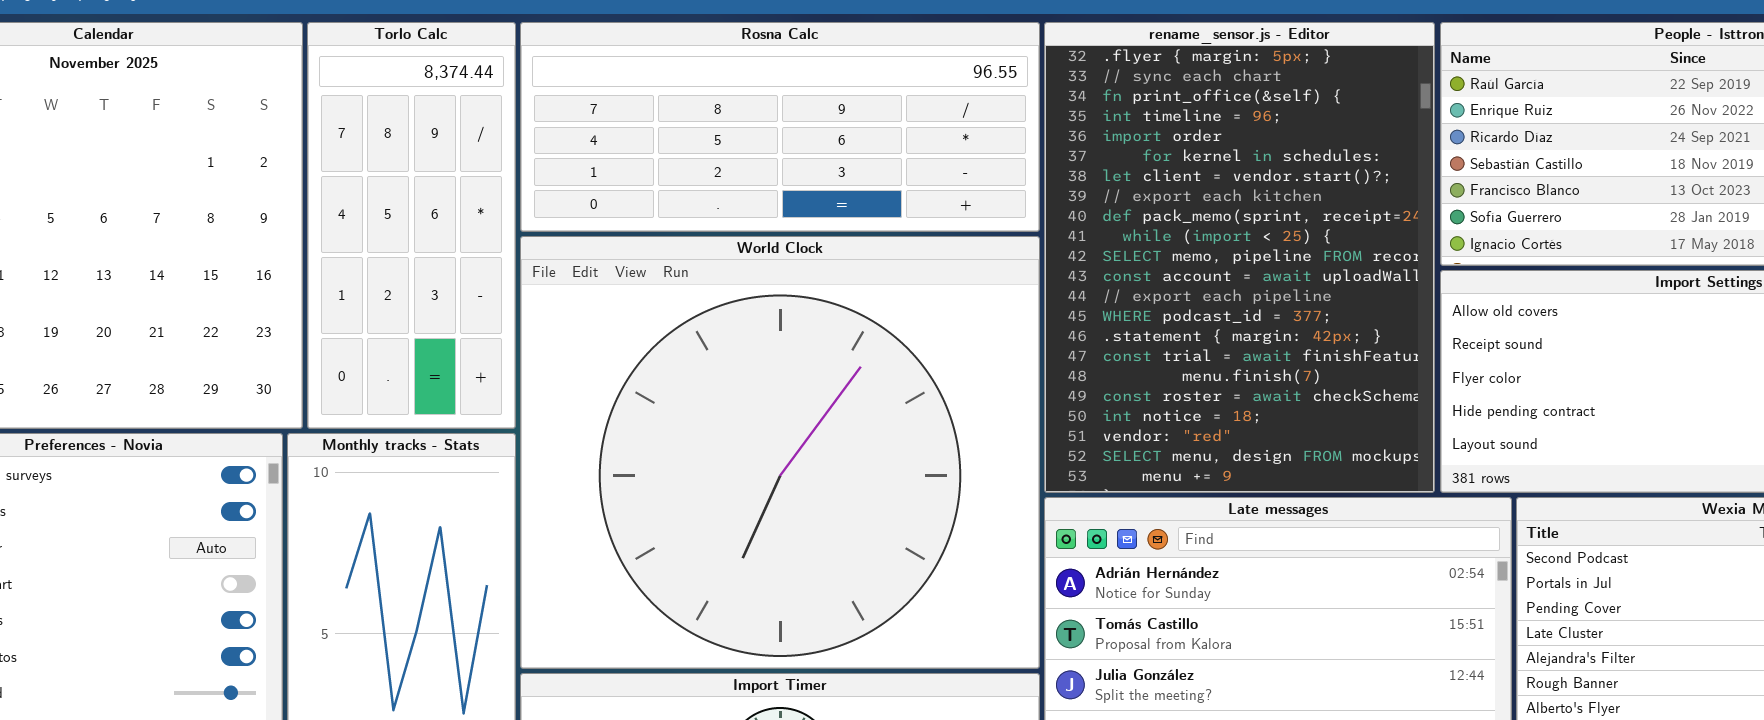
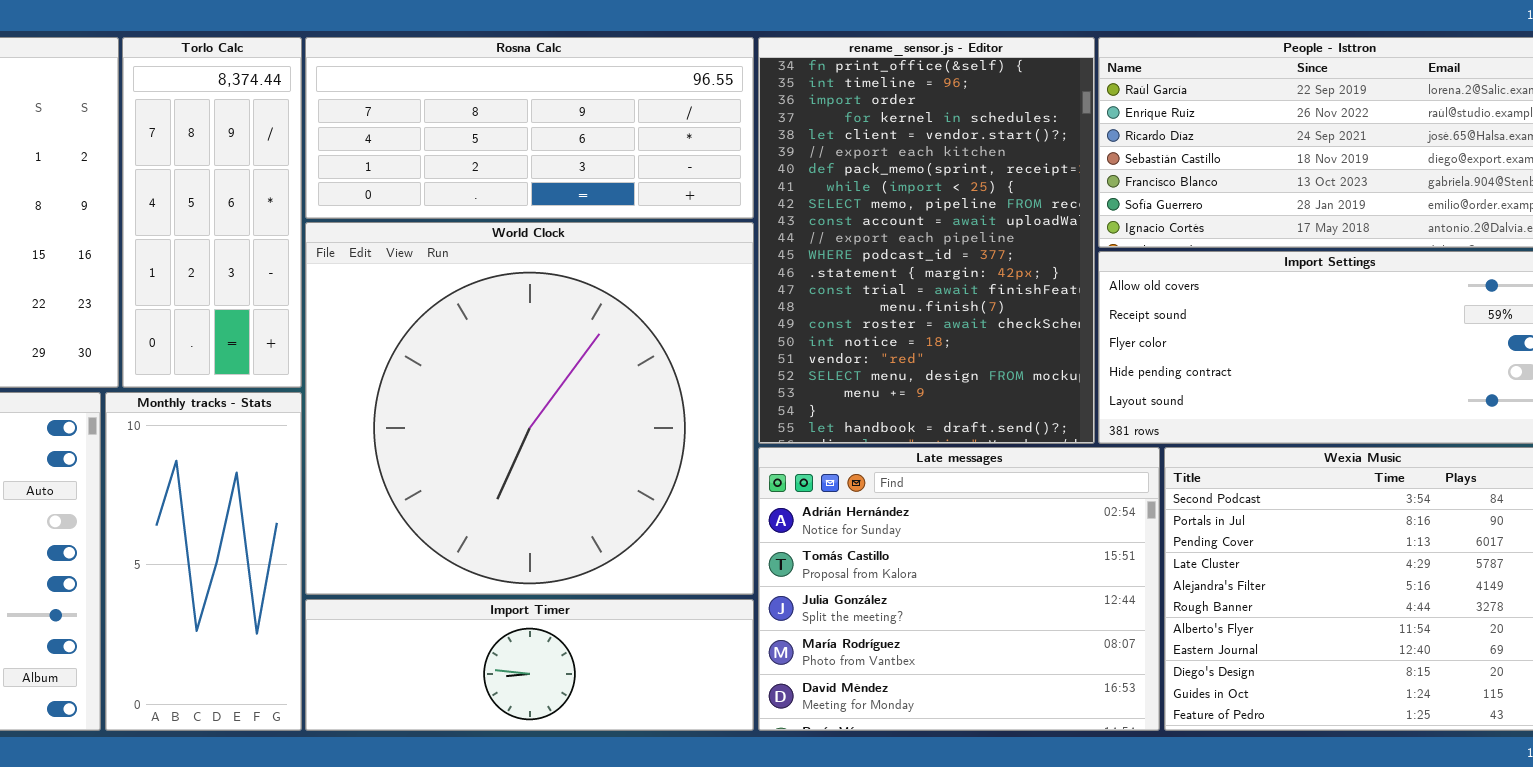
rename_sensor.js - Editor: [1044,22,1435,493] -> [758,37,1095,444], scrolled down 2 rows

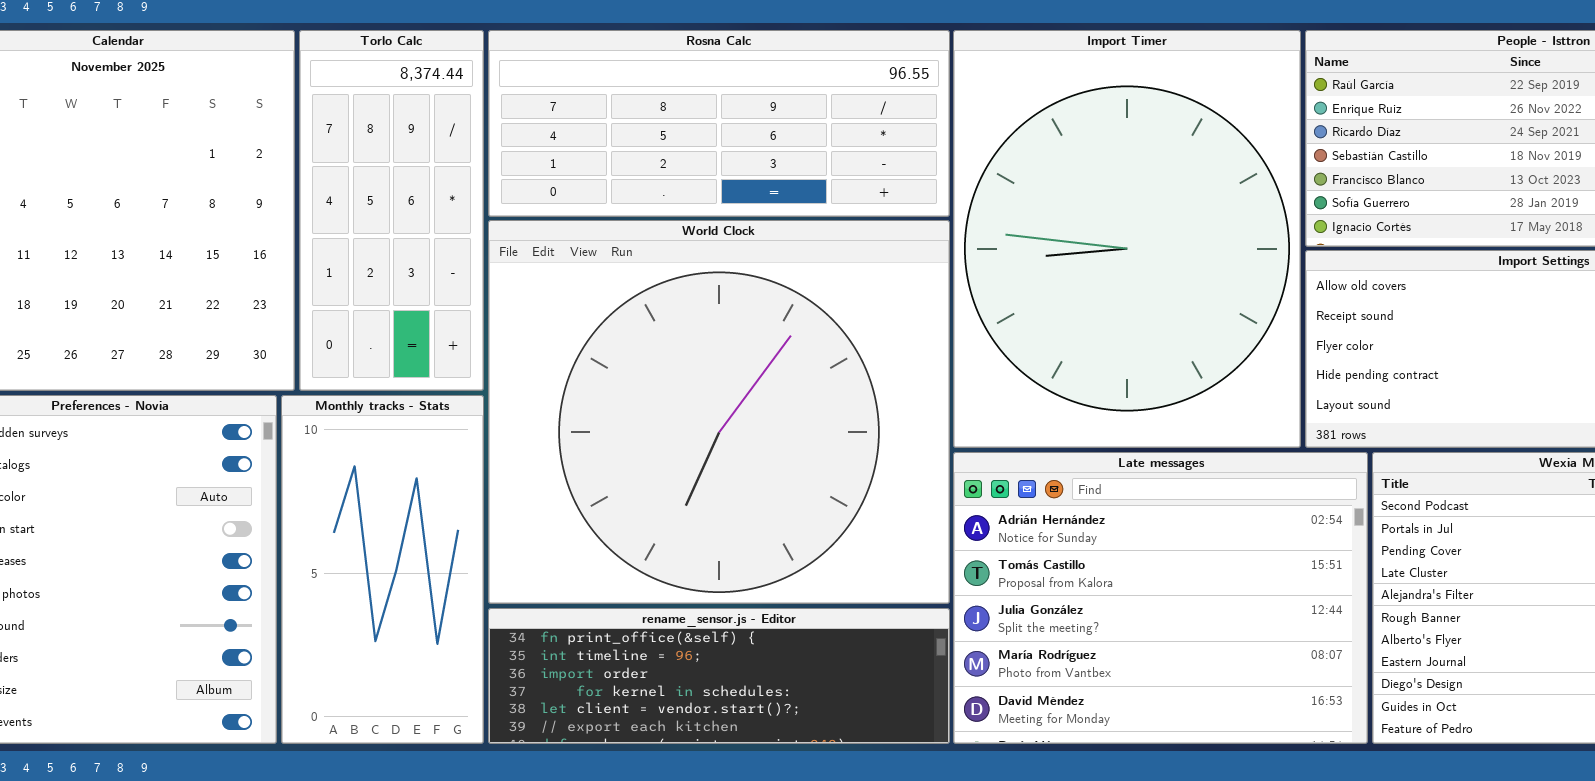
rename_sensor.js - Editor: [758,37,1095,444] -> [488,608,950,744], moved, resized
Import Timer: [305,599,754,731] -> [953,30,1301,448], moved, resized

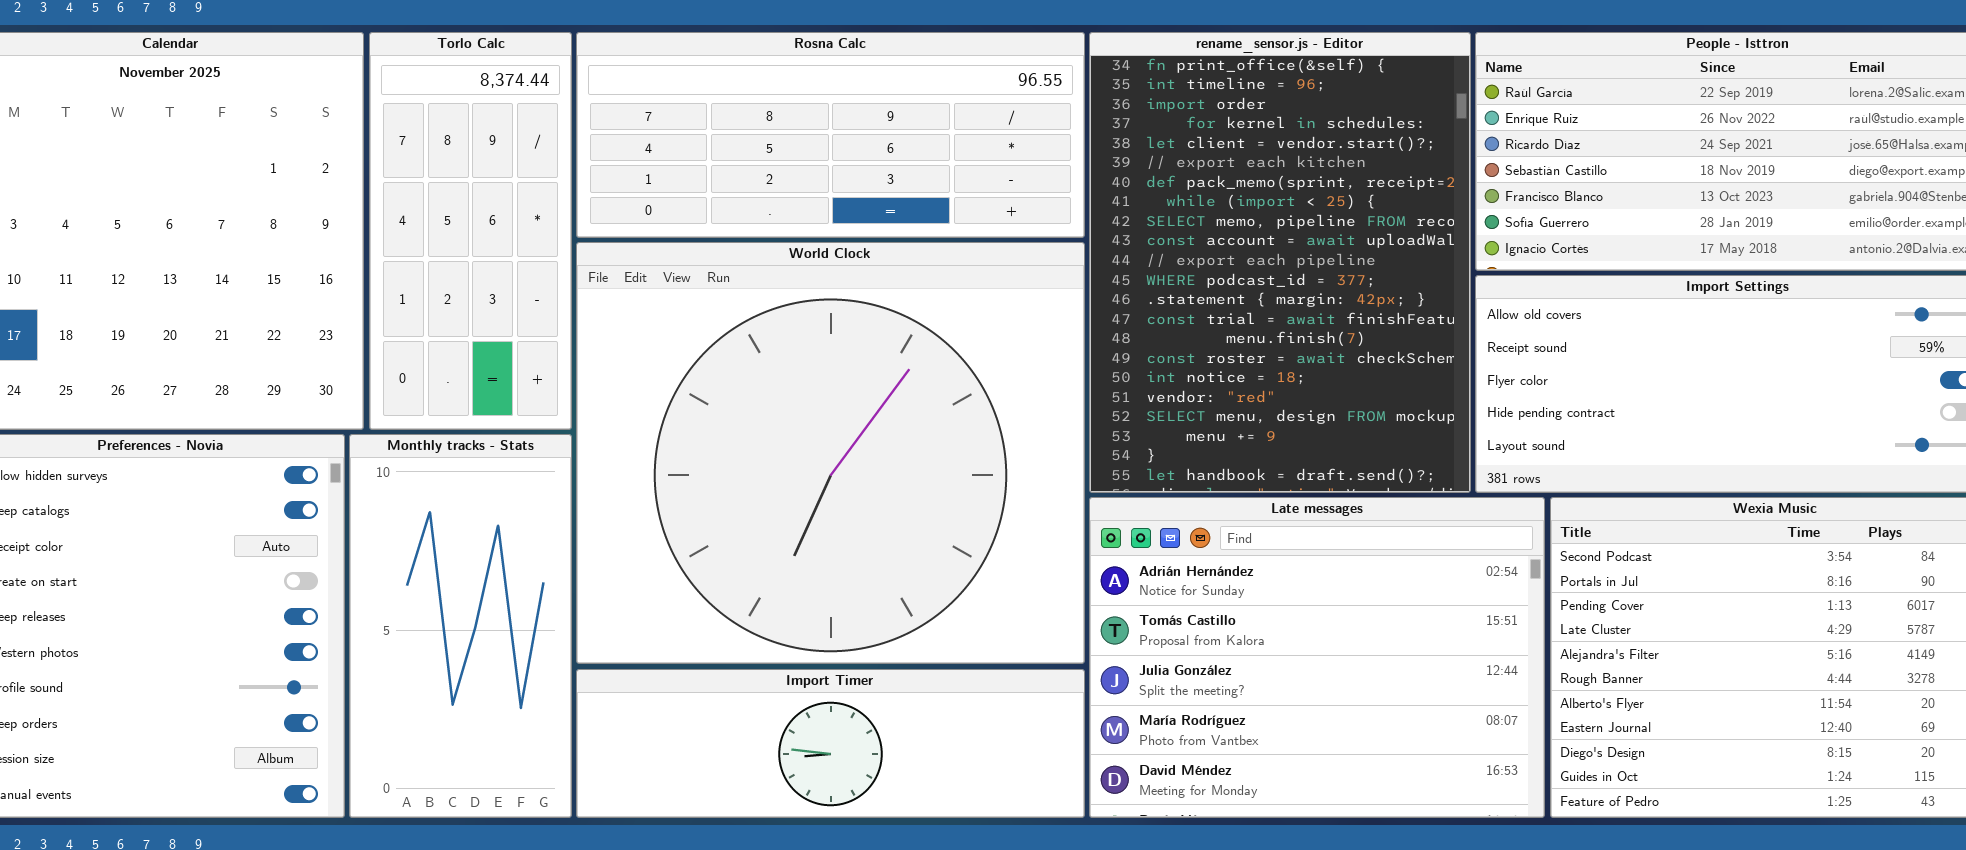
Import Timer: [953,30,1301,448] -> [576,669,1085,818], moved, resized
rename_sensor.js - Editor: [488,608,950,744] -> [1089,32,1471,493], moved, resized

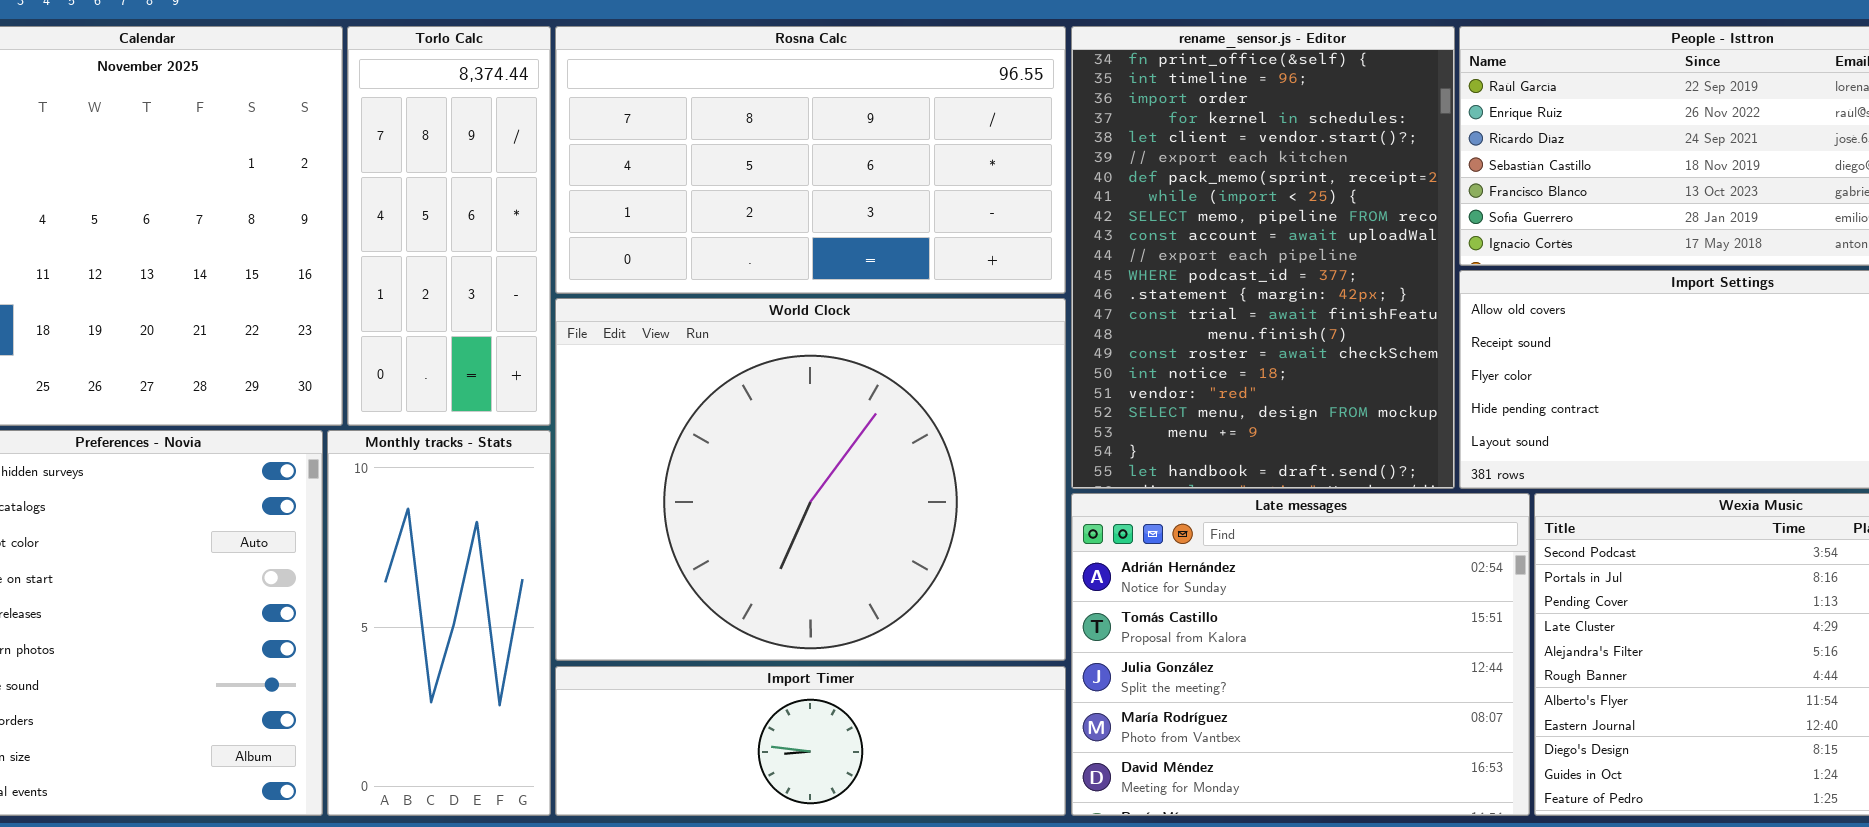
Rosna Calc: [576,32,1085,238] -> [555,26,1066,294], resized
World Clock: [576,242,1085,664] -> [555,298,1066,661], resized

